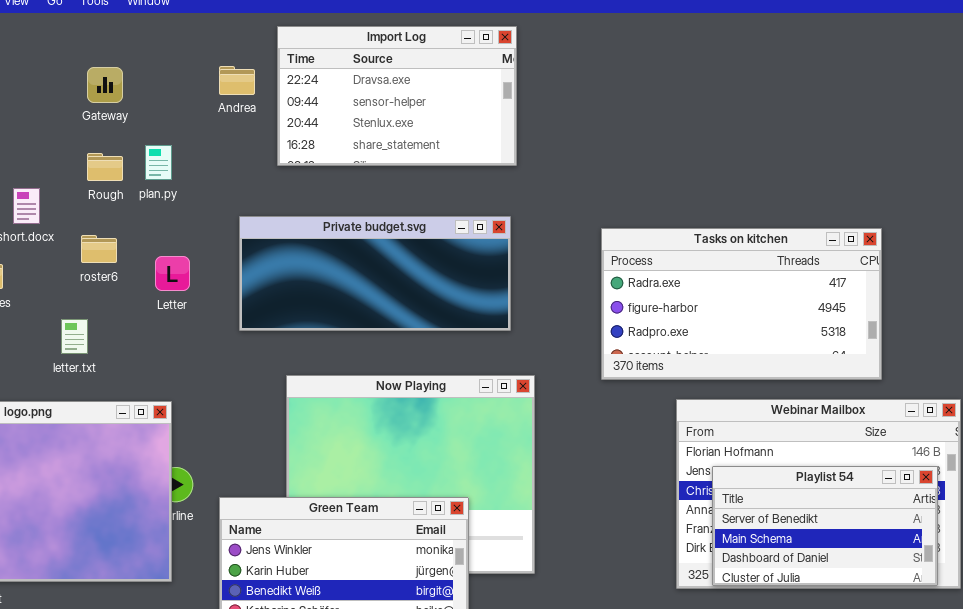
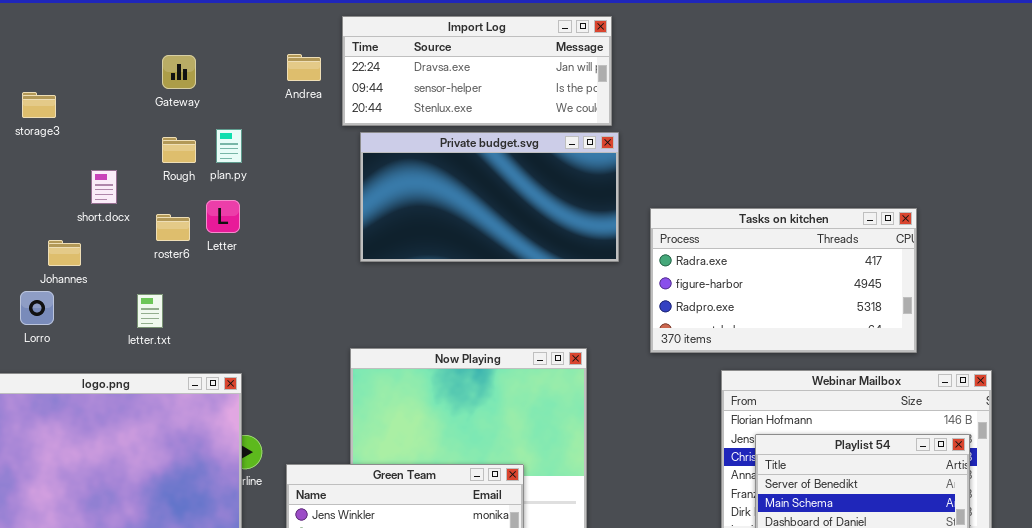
Import Log: [277,26,517,166] -> [342,16,612,126], resized
Private budget.svg: [239,216,511,331] -> [360,132,619,262], moved, resized
Letter: [155,256,190,291] -> [206,200,240,233], moved

